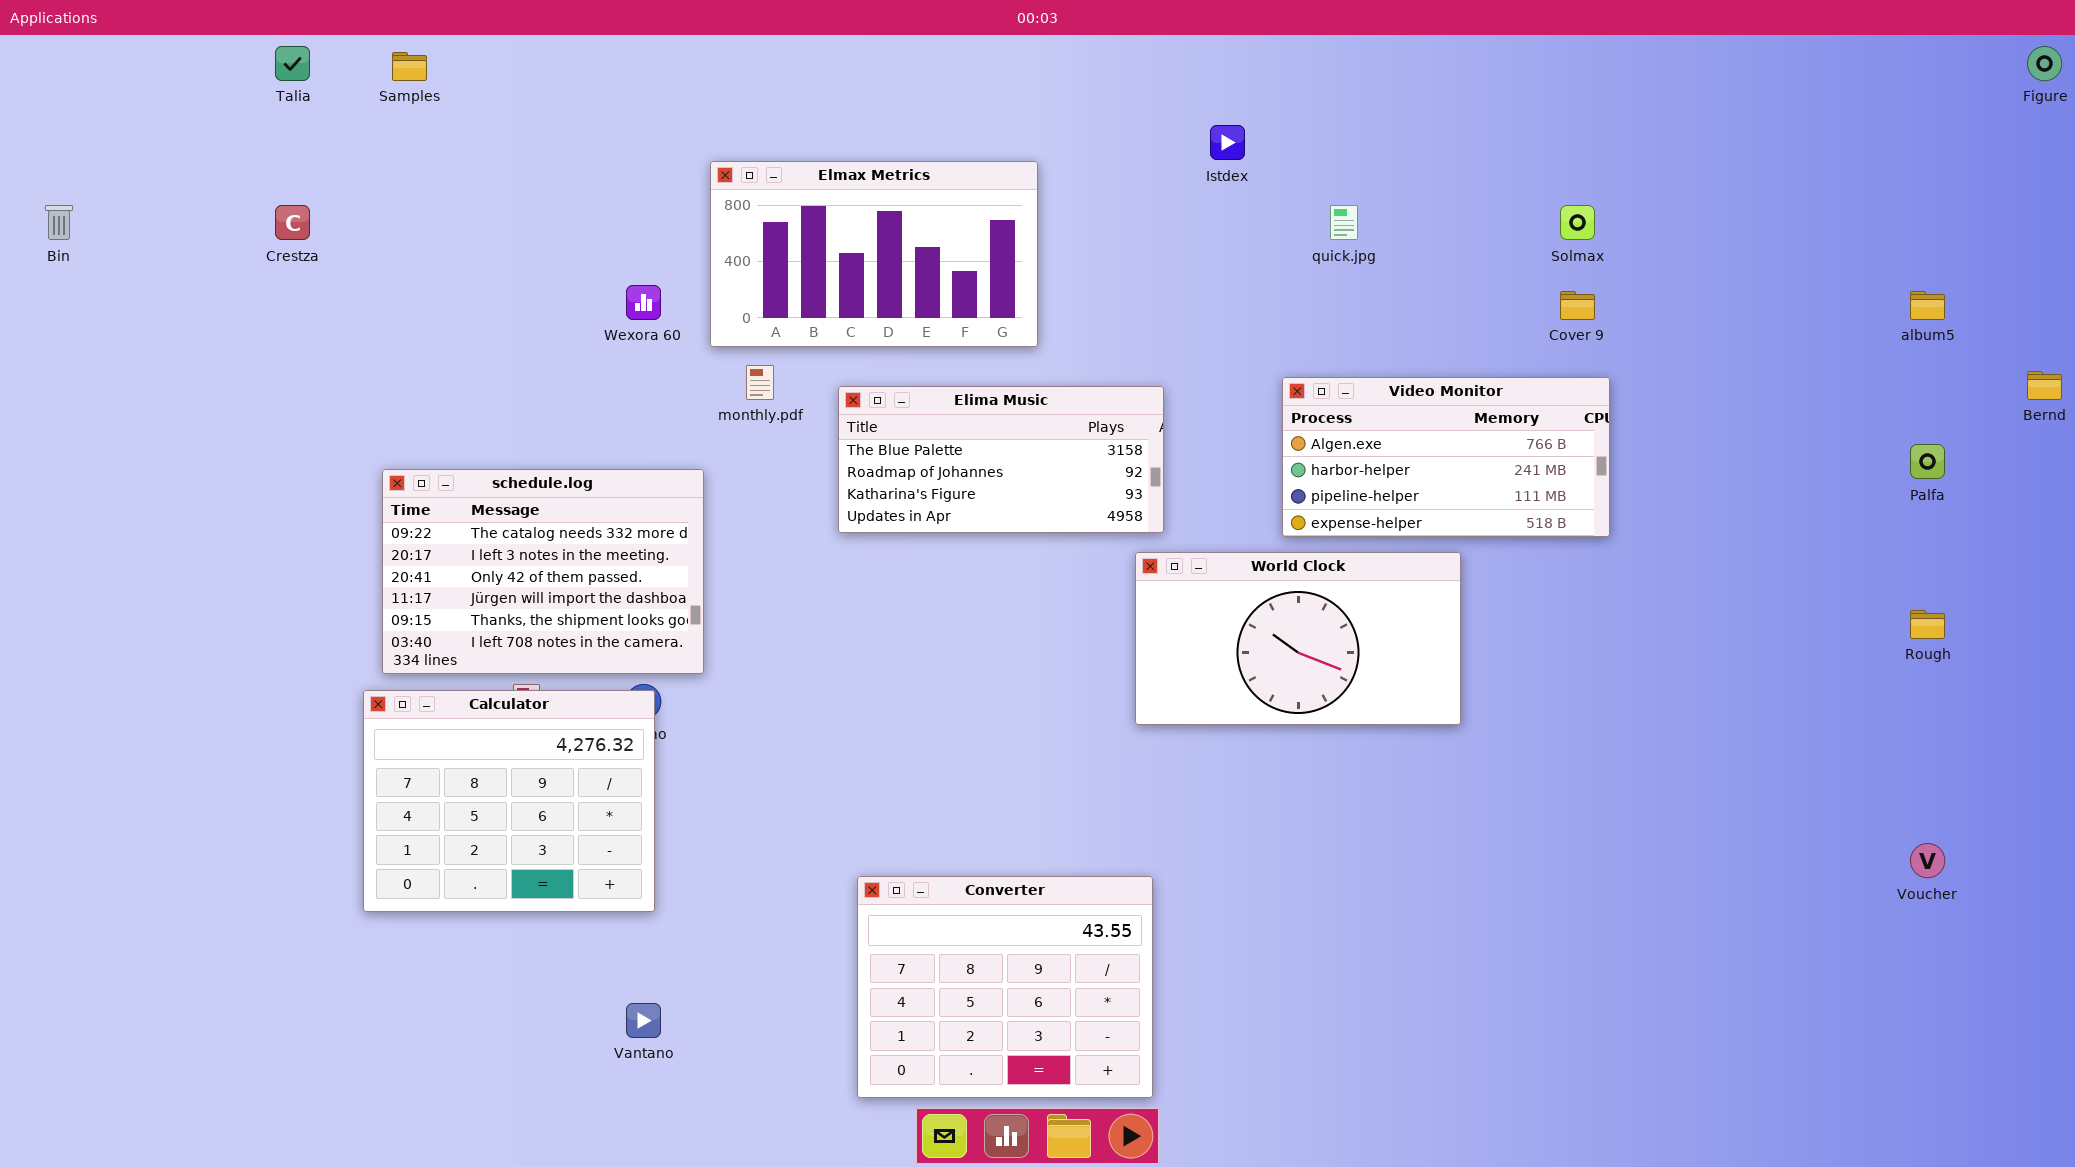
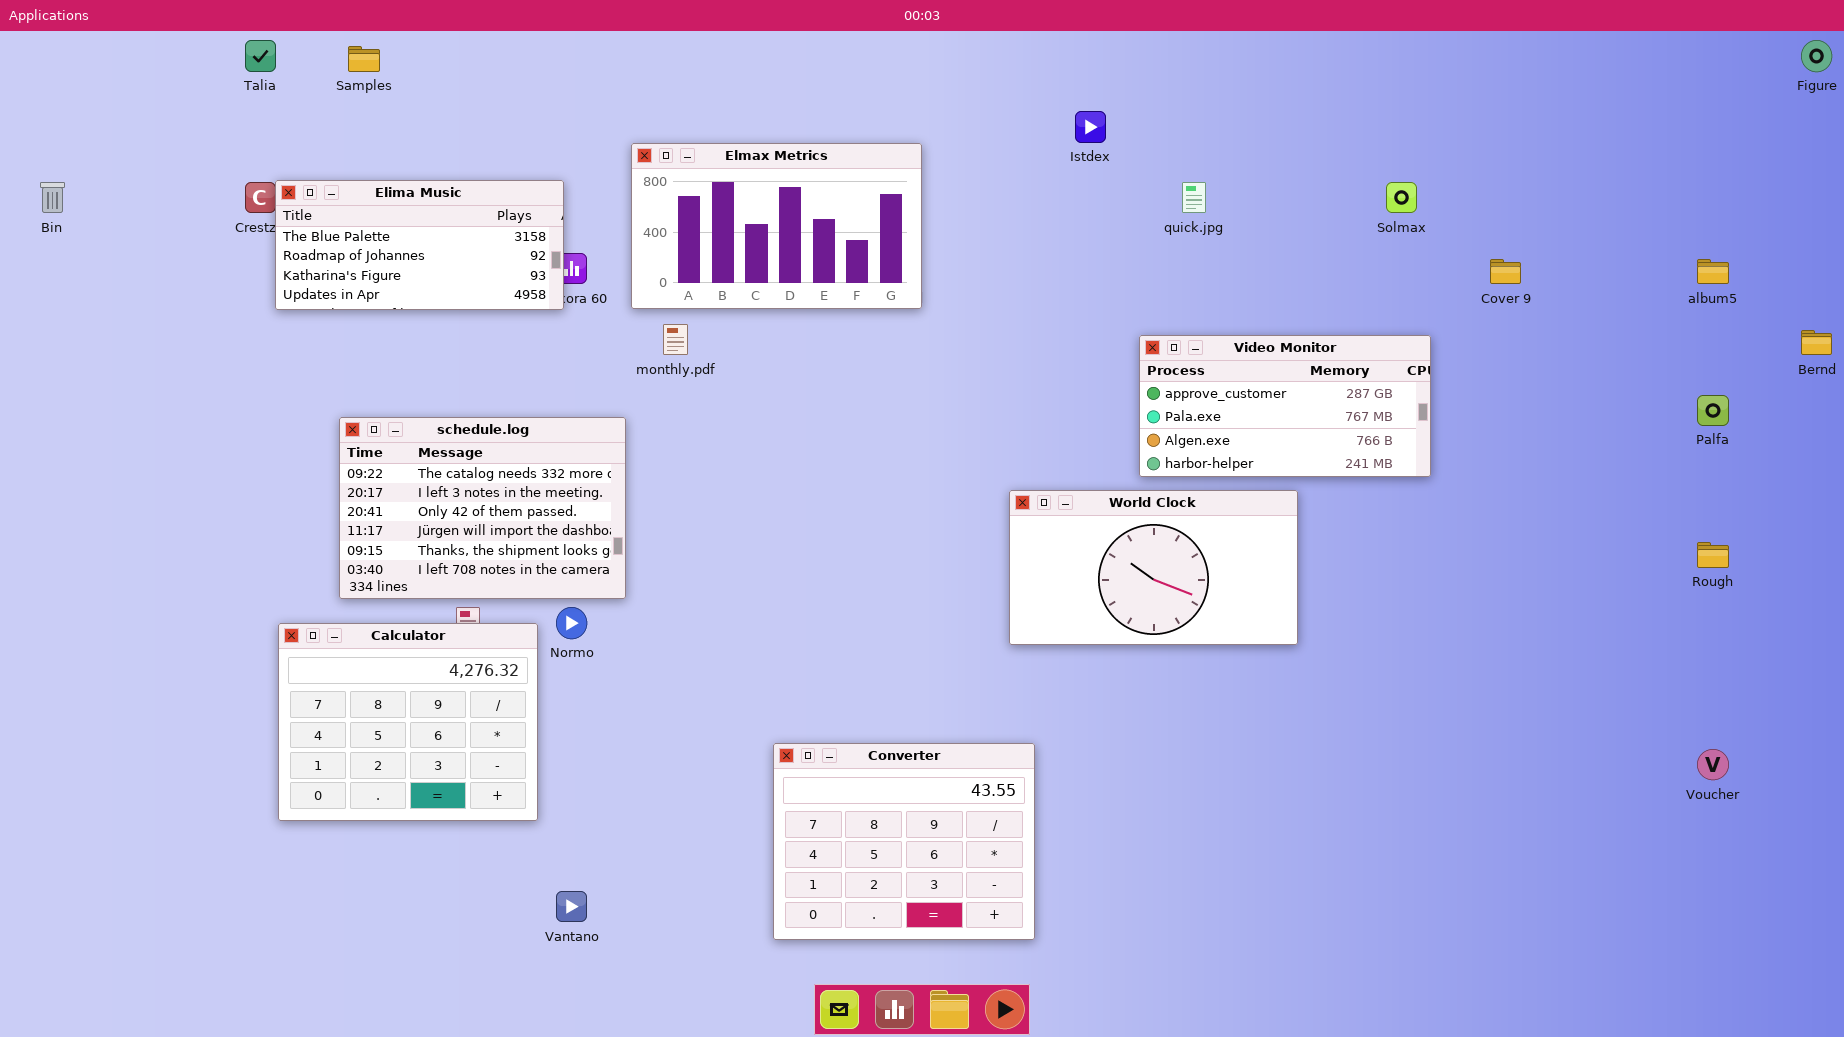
Cover 9: [1560,291,1595,320] -> [1490,259,1521,284], moved
Video Monitor: [1282,377,1610,537] -> [1139,335,1431,477], scrolled up 2 rows
Elima Music: [838,386,1164,533] -> [275,180,564,310], moved
Calculator: [363,690,655,912] -> [278,623,538,821], moved
Converter: [857,876,1153,1098] -> [773,743,1035,940], moved

